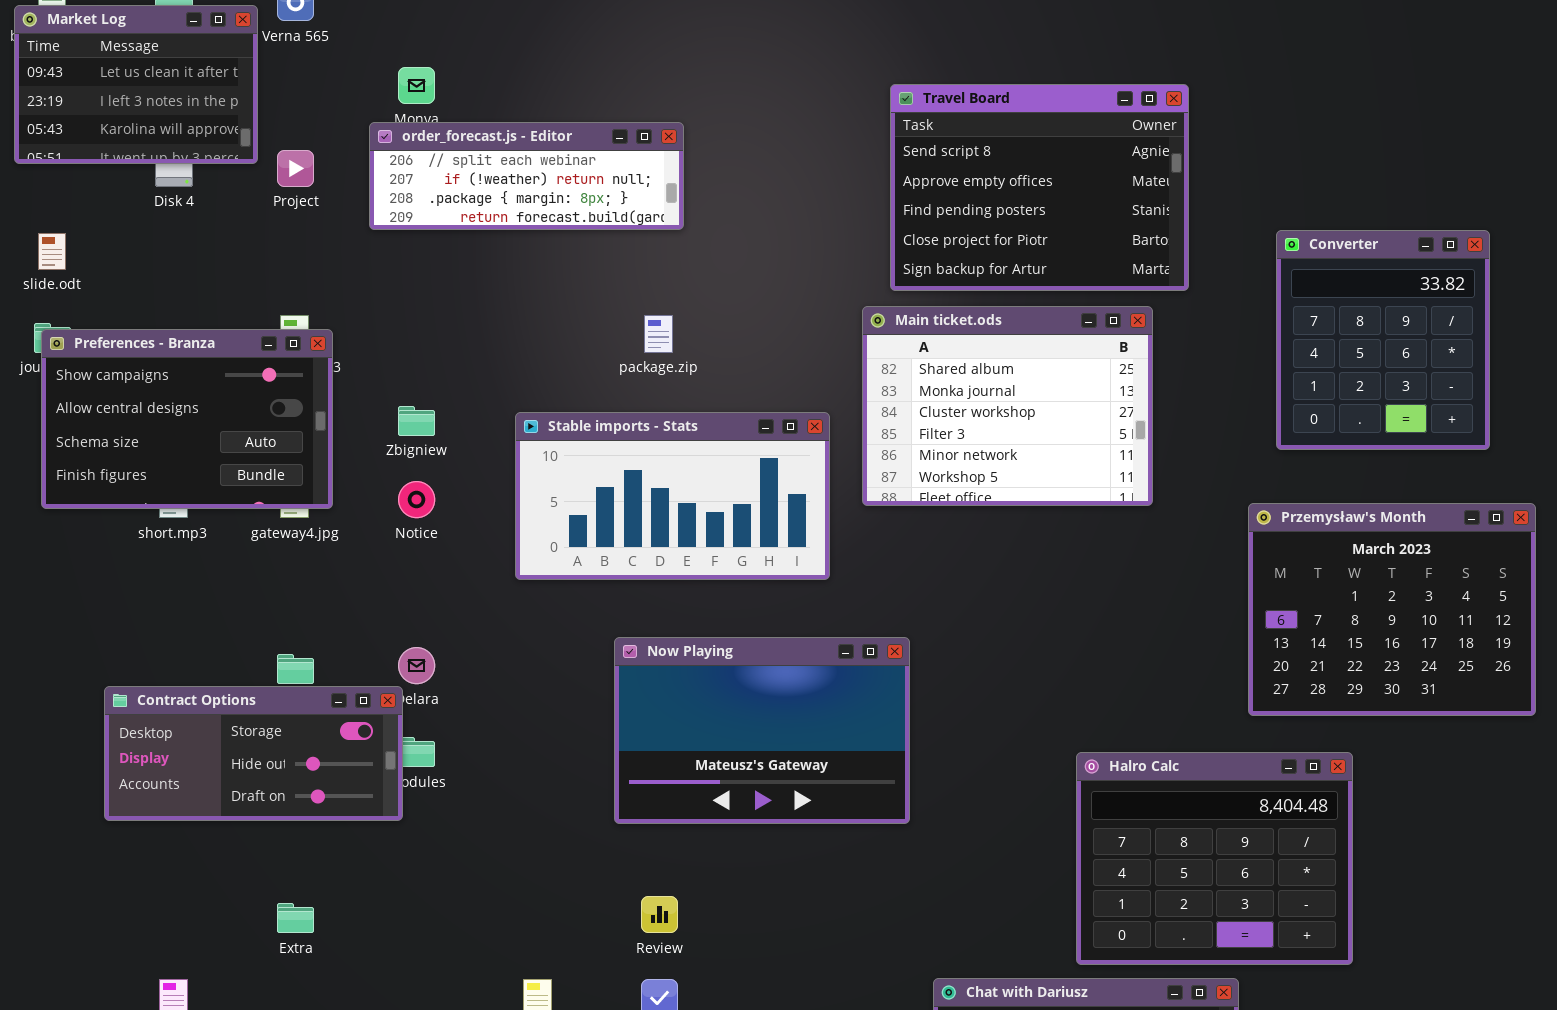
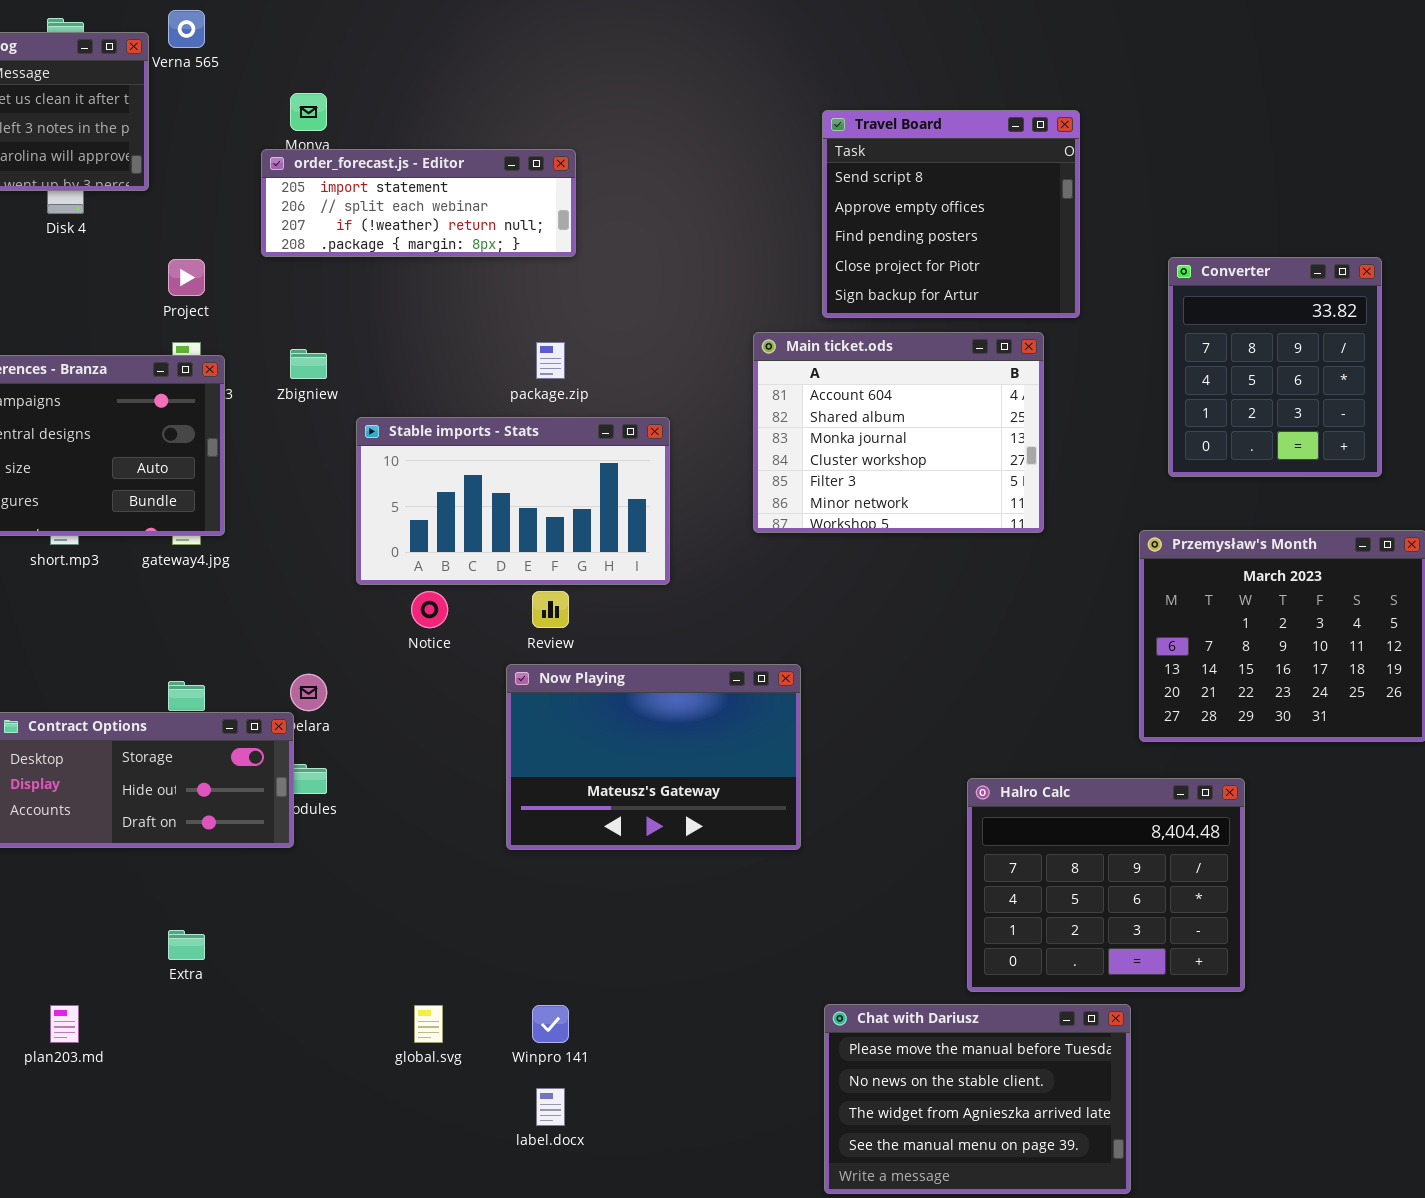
Travel Board: [890,84,1189,291] -> [822,110,1080,318], resized
order_forecast.js - Editor: [369,122,684,230] -> [261,149,576,257], scrolled up 1 row
Project: [277,150,314,187] -> [168,259,205,296], moved
Main ticket.ods: [862,306,1153,506] -> [753,332,1044,533], scrolled up 1 row
Zbigniew: [398,406,435,436] -> [290,349,327,379], moved
Stable imports - Stats: [515,412,830,580] -> [356,417,670,585], moved
Notice: [398,481,435,518] -> [411,591,448,628], moved
Review: [641,896,678,933] -> [532,591,569,628], moved

